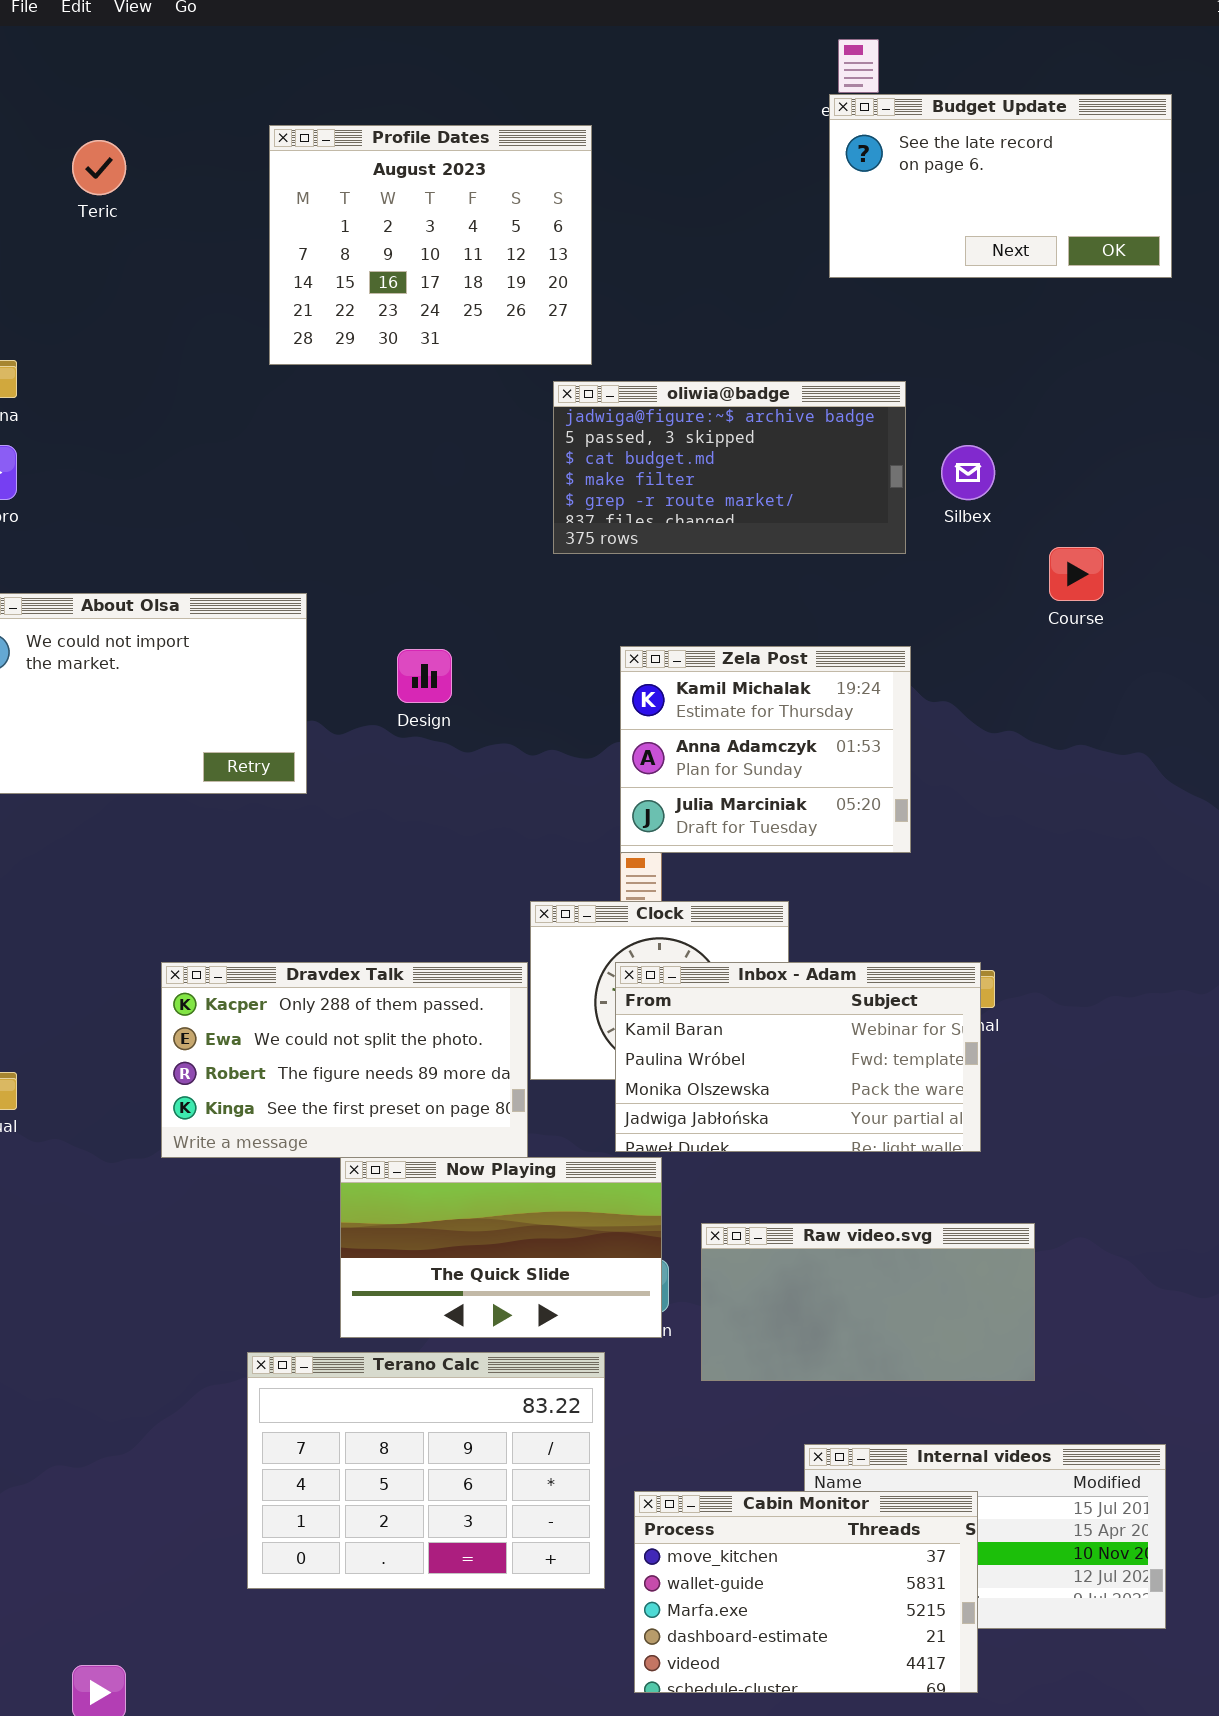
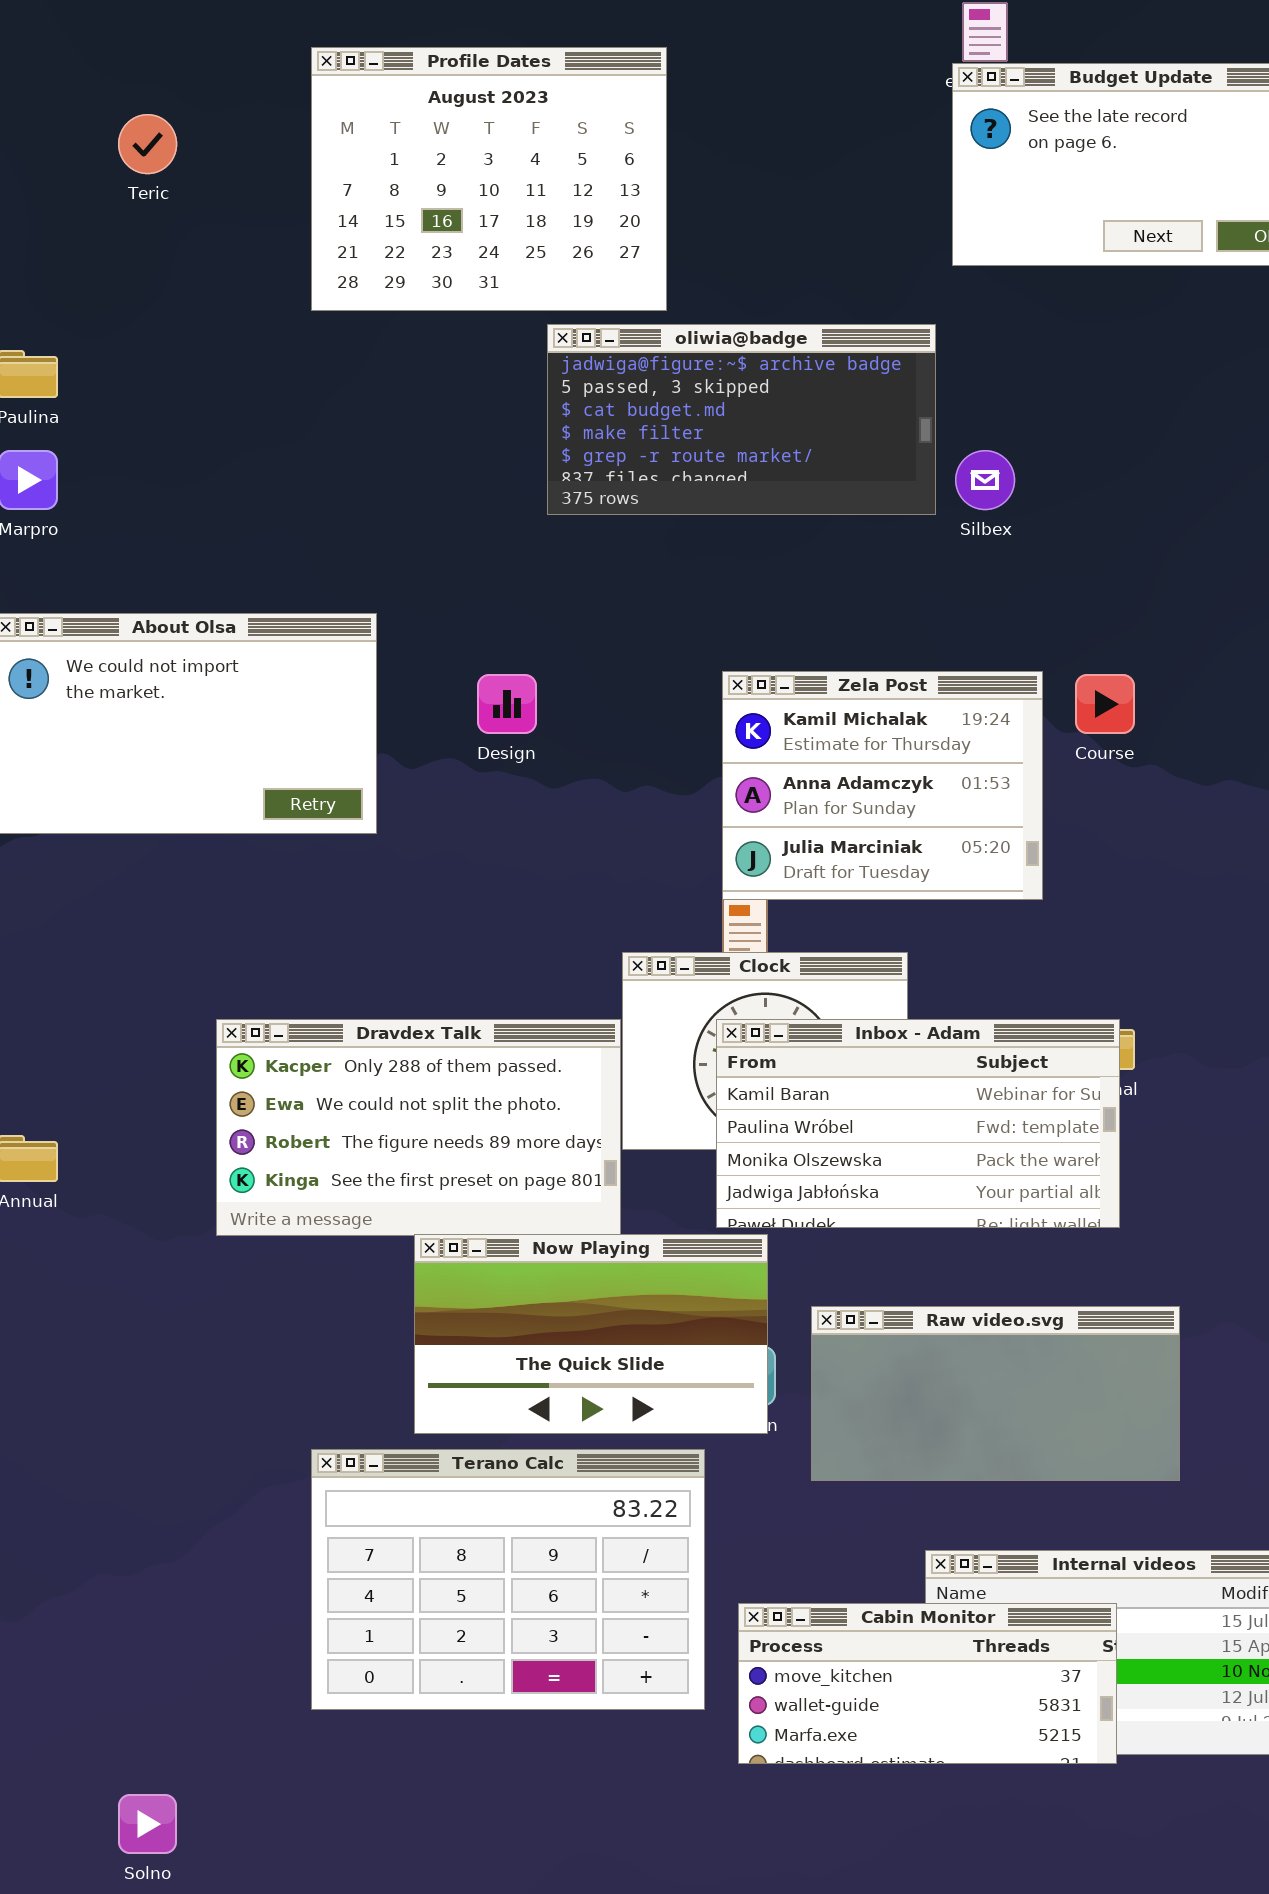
Profile Dates: [269,125,592,365] -> [311,47,667,311], moved
oliwia@badge: [553,381,906,554] -> [547,324,936,515], moved
Silbex: [941,445,995,500] -> [955,450,1015,510], moved
Course: [1049,547,1104,601] -> [1075,674,1135,734], moved
Cabin Monitor: [634,1491,978,1693] -> [738,1603,1117,1764], resized

